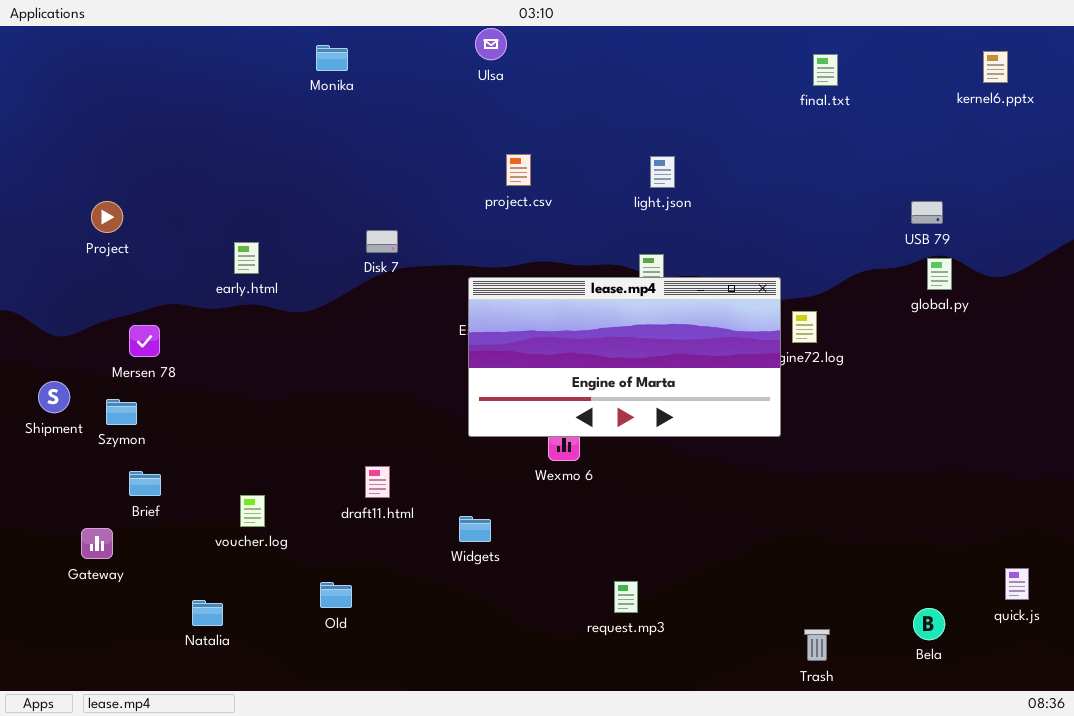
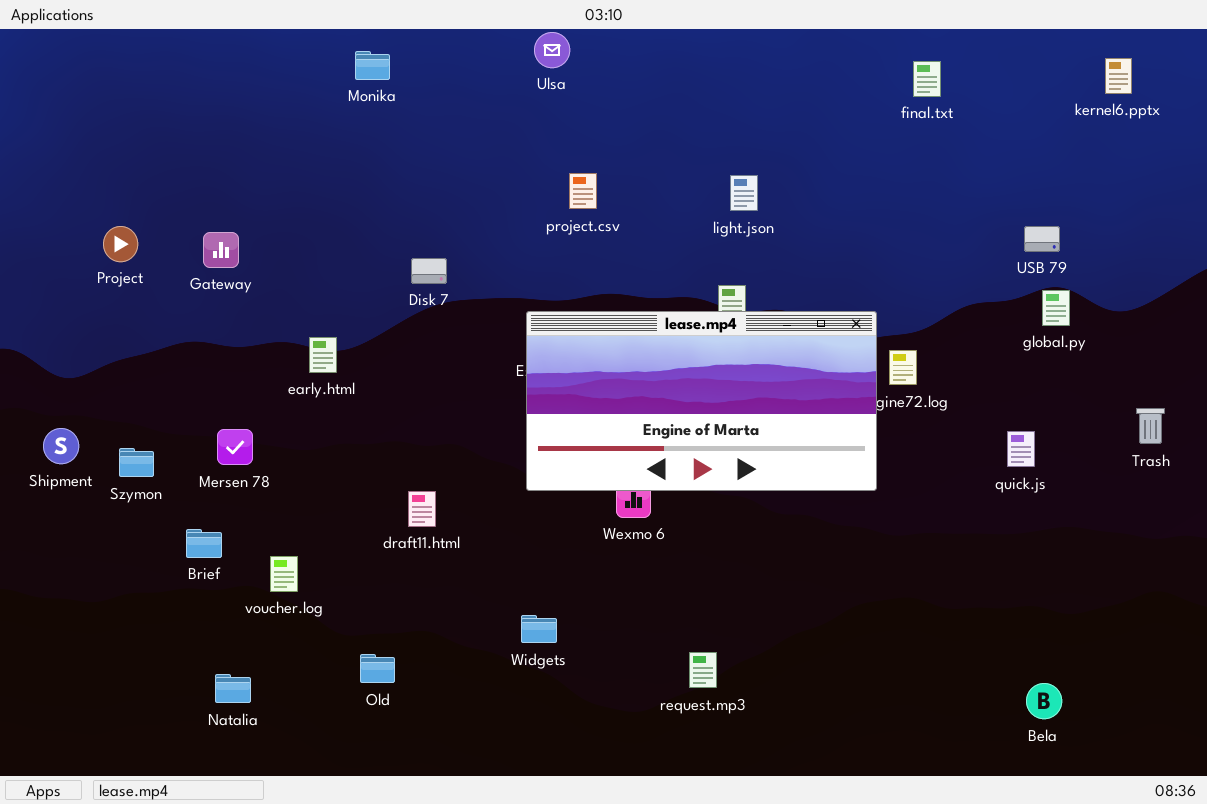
early.html: [234,242,259,274] -> [309,337,337,373], moved
Mersen 78: [129,325,160,357] -> [217,429,253,465], moved
draft11.html: [365,466,390,498] -> [408,491,436,527], moved
Brief: [129,471,161,496] -> [186,529,222,558], moved
Widgets: [459,516,491,542] -> [521,615,557,643], moved
Gateway: [81,528,113,559] -> [203,232,239,268], moved
quick.js: [1005,568,1029,600] -> [1007,431,1035,467], moved
Trash: [804,629,830,661] -> [1136,408,1165,444], moved

